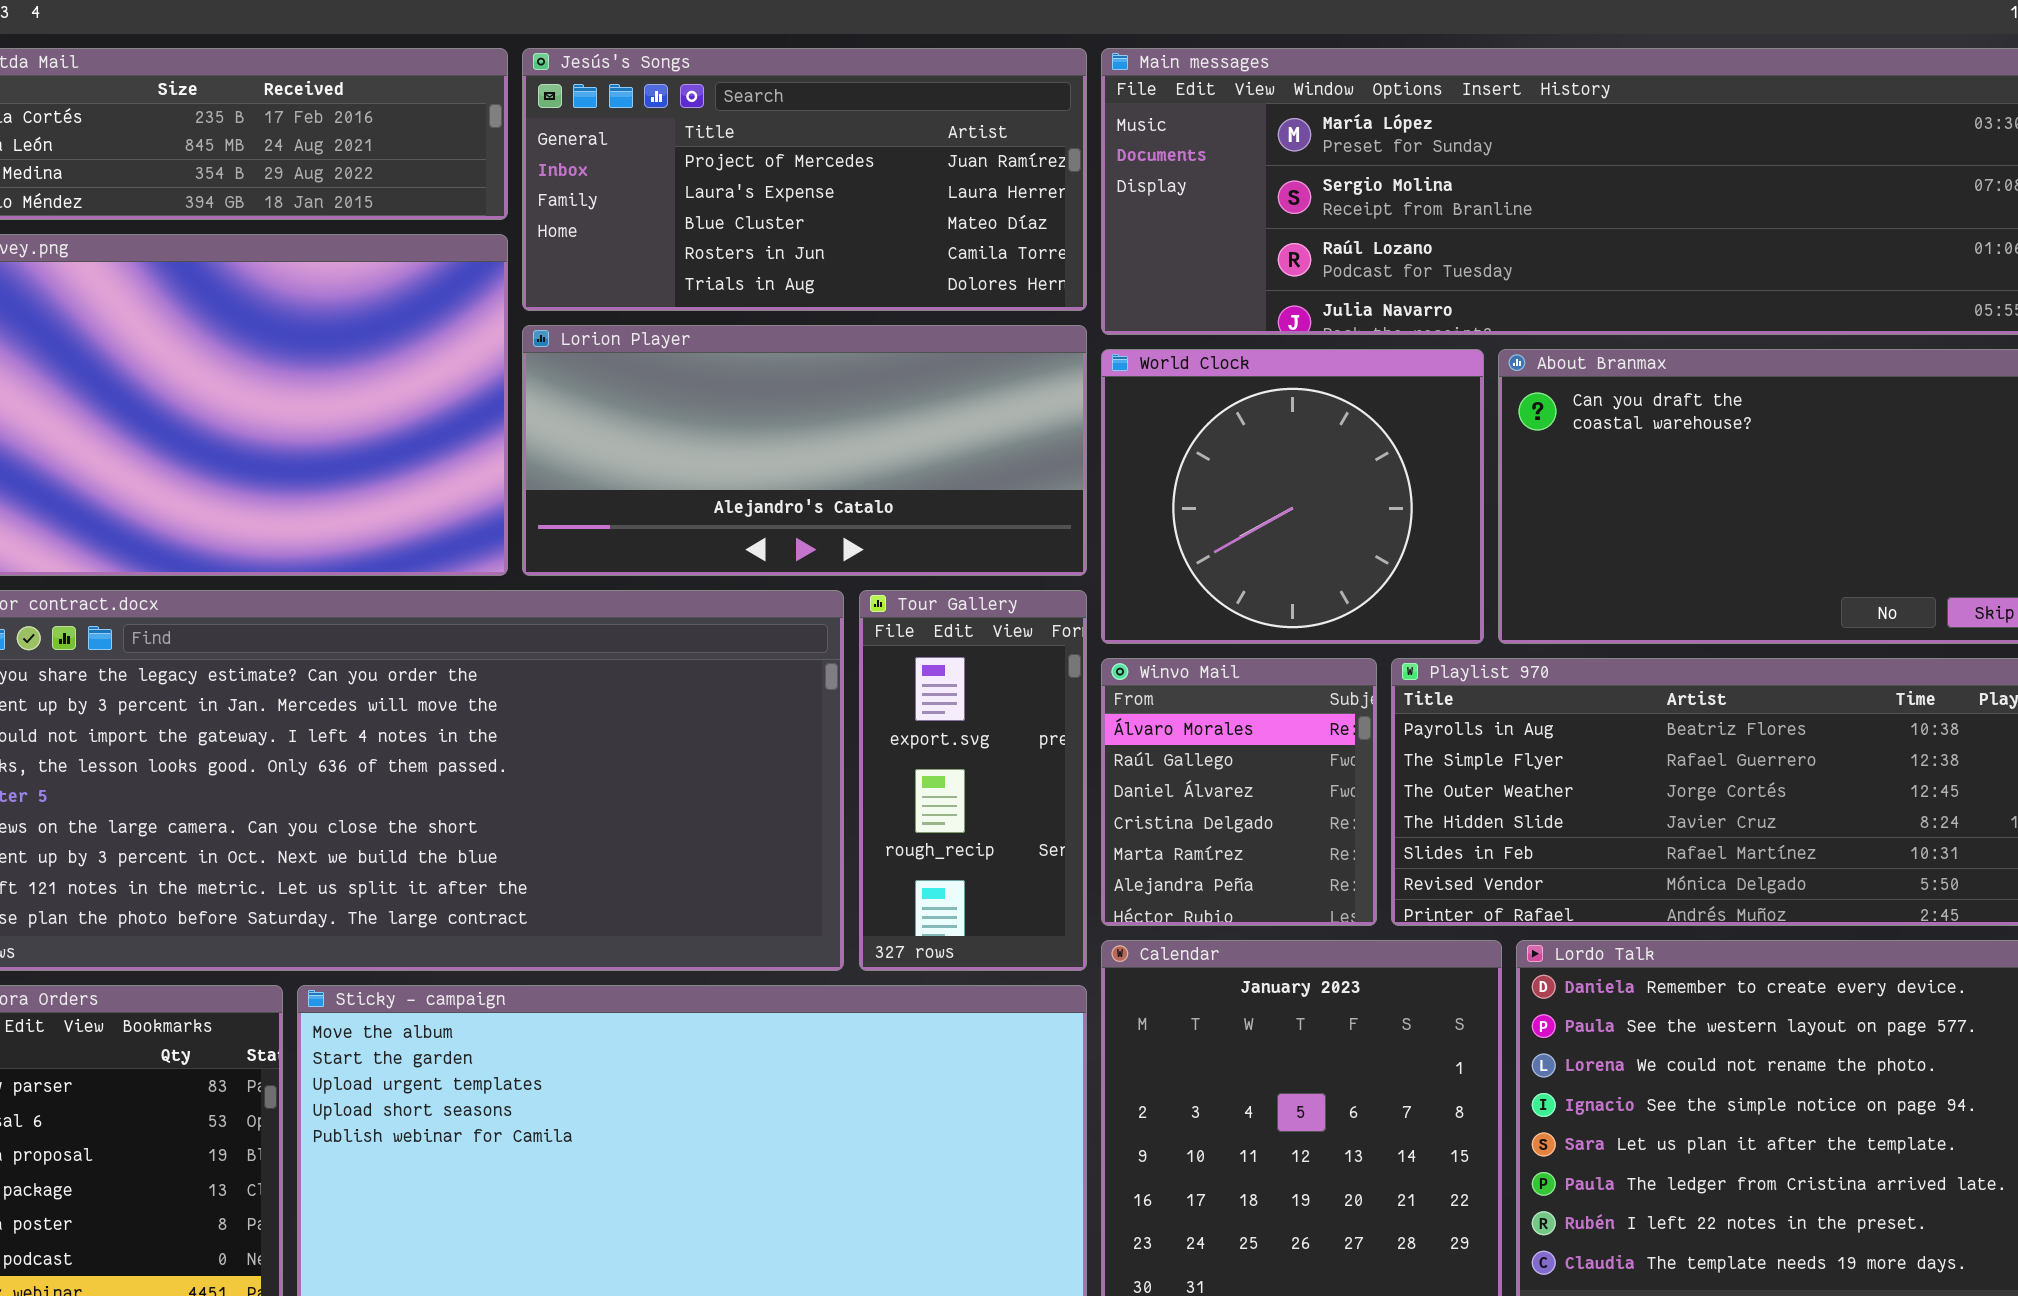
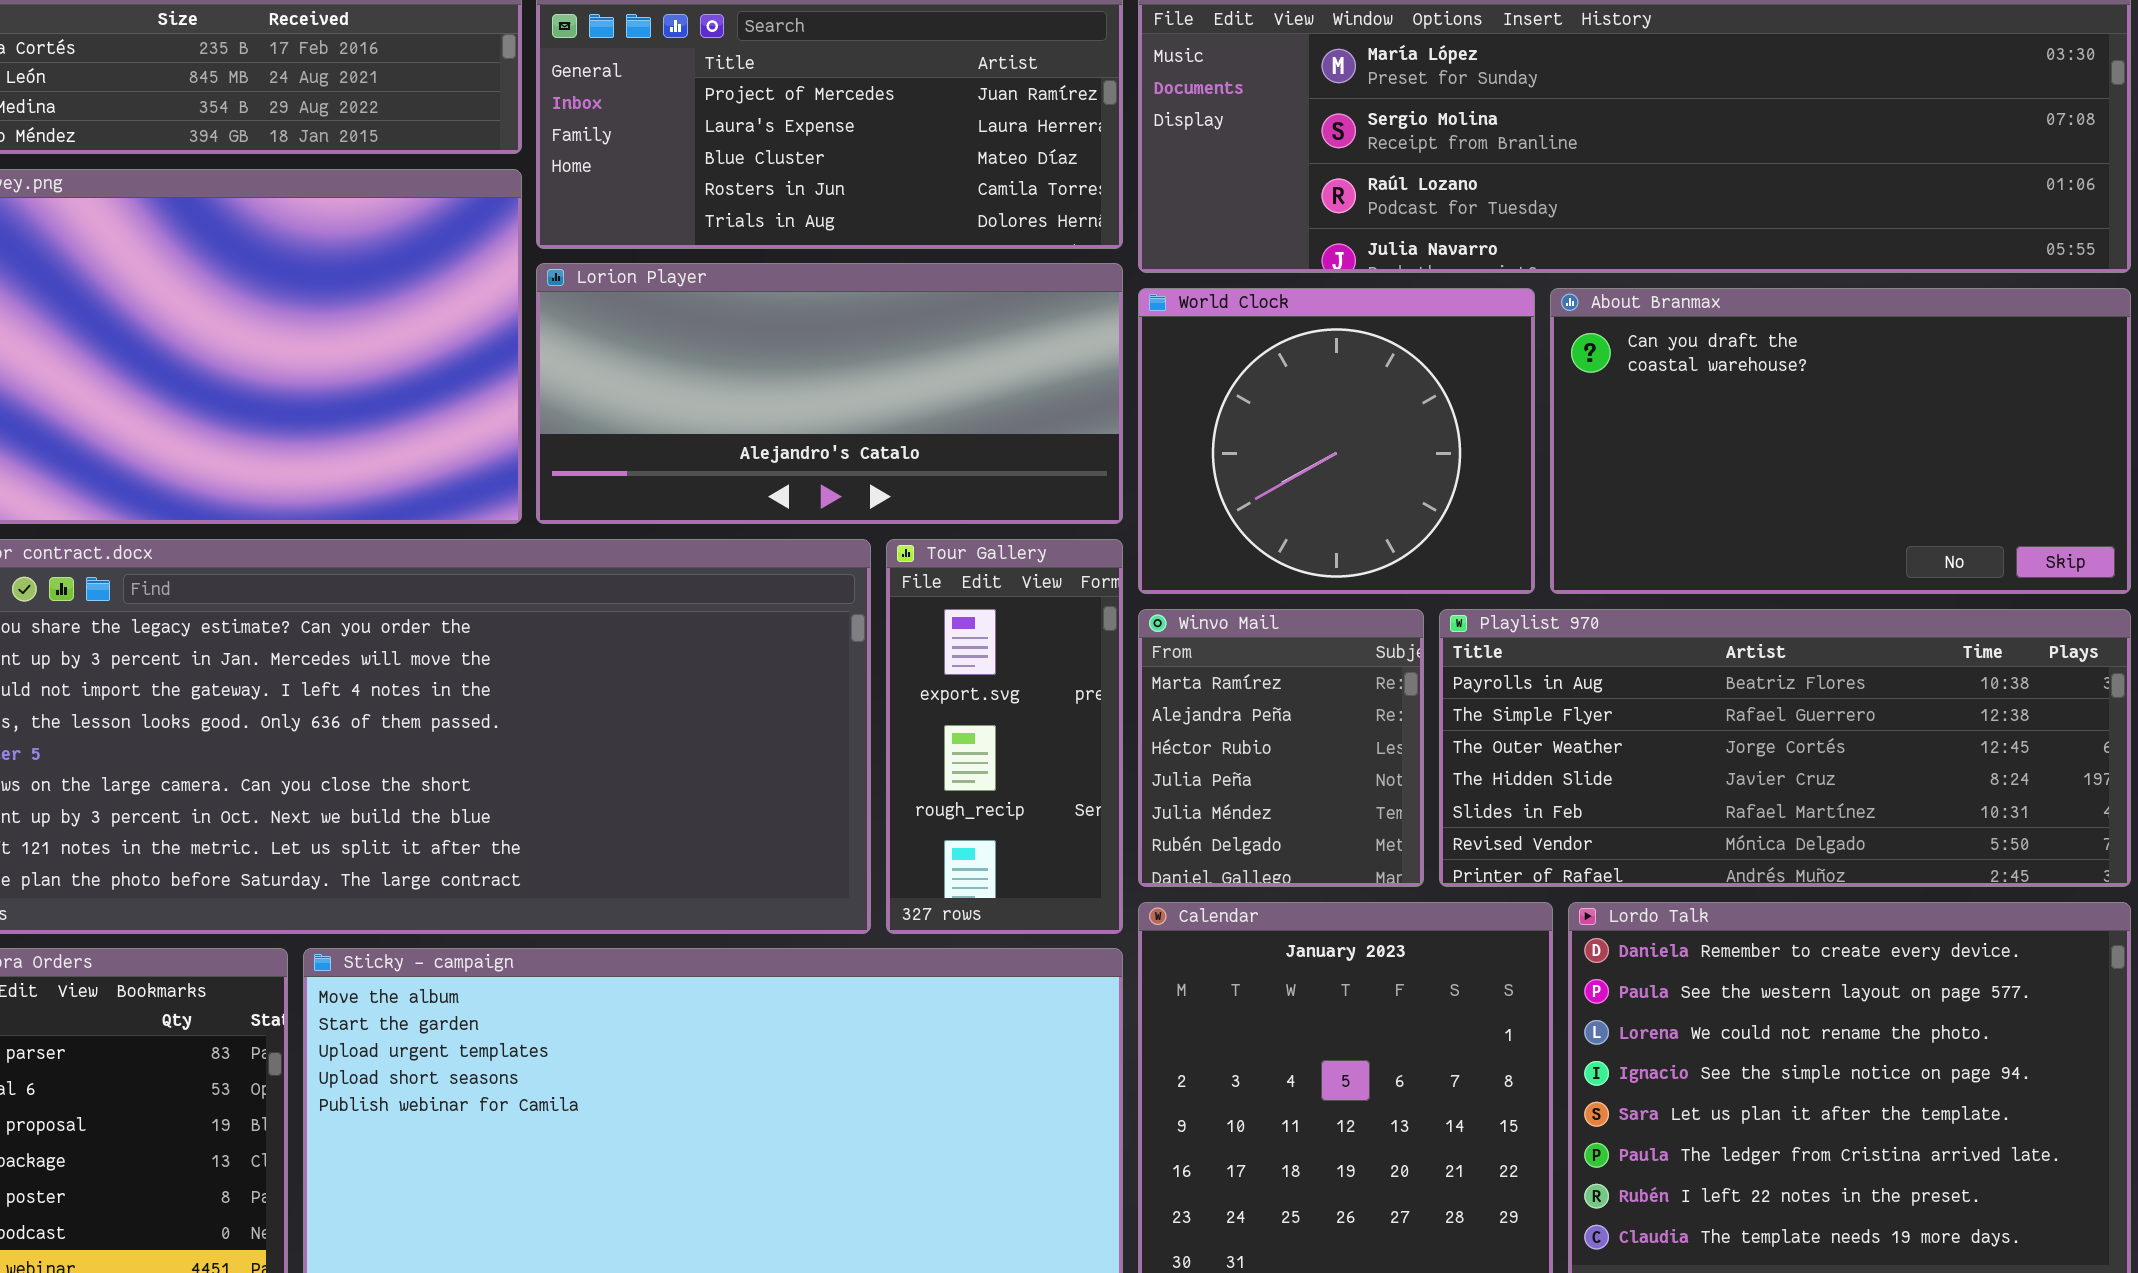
Winvo Mail: [1101,658,1377,926] -> [1138,609,1424,887], scrolled down 4 rows

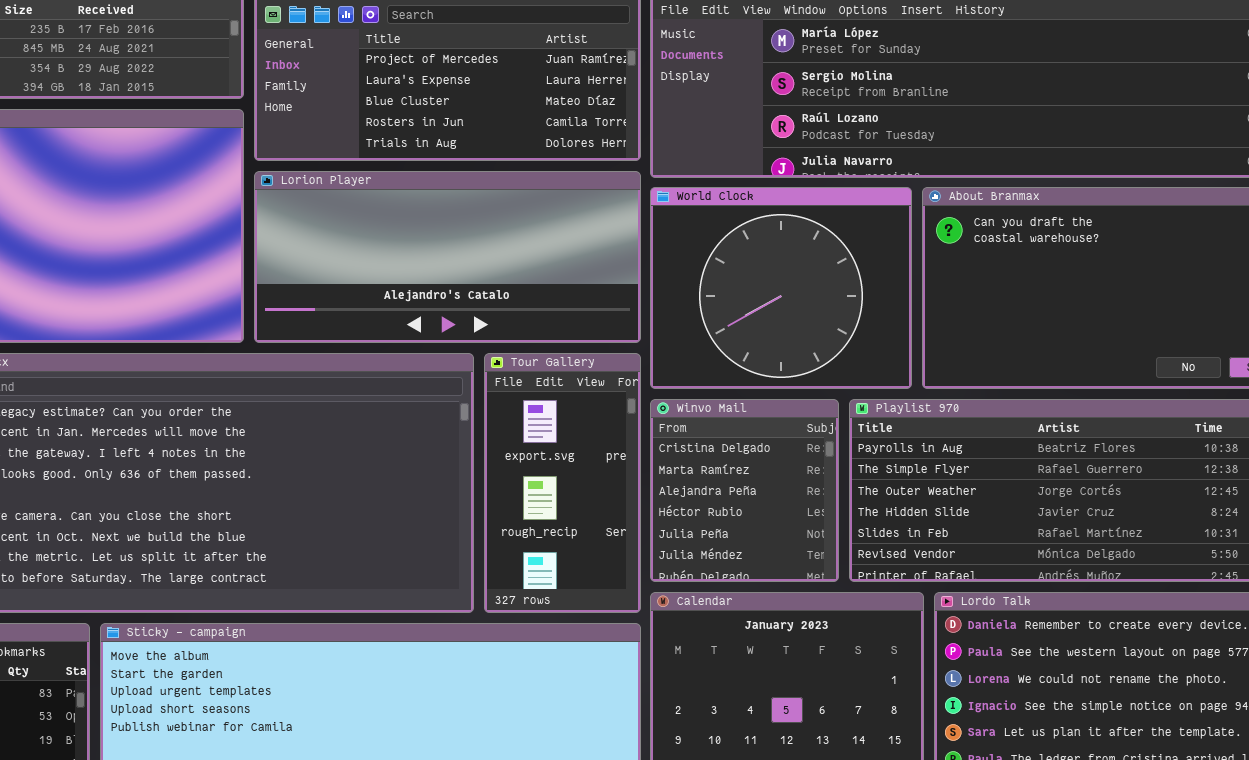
Winvo Mail: [1138,609,1424,887] -> [650,399,839,582], scrolled up 1 row

